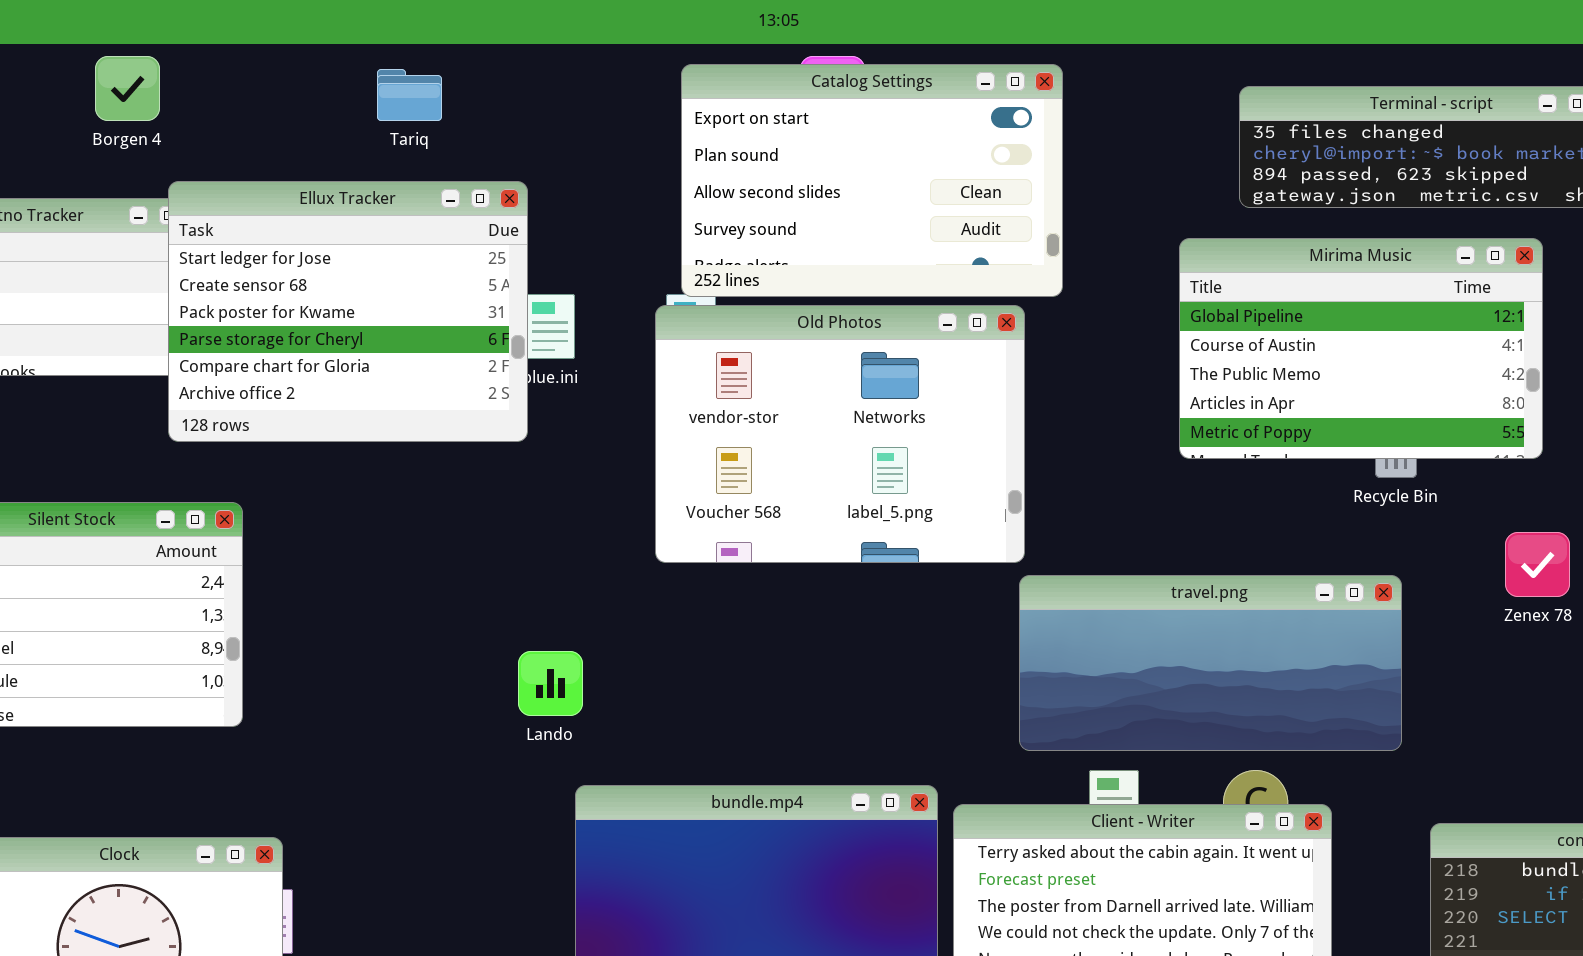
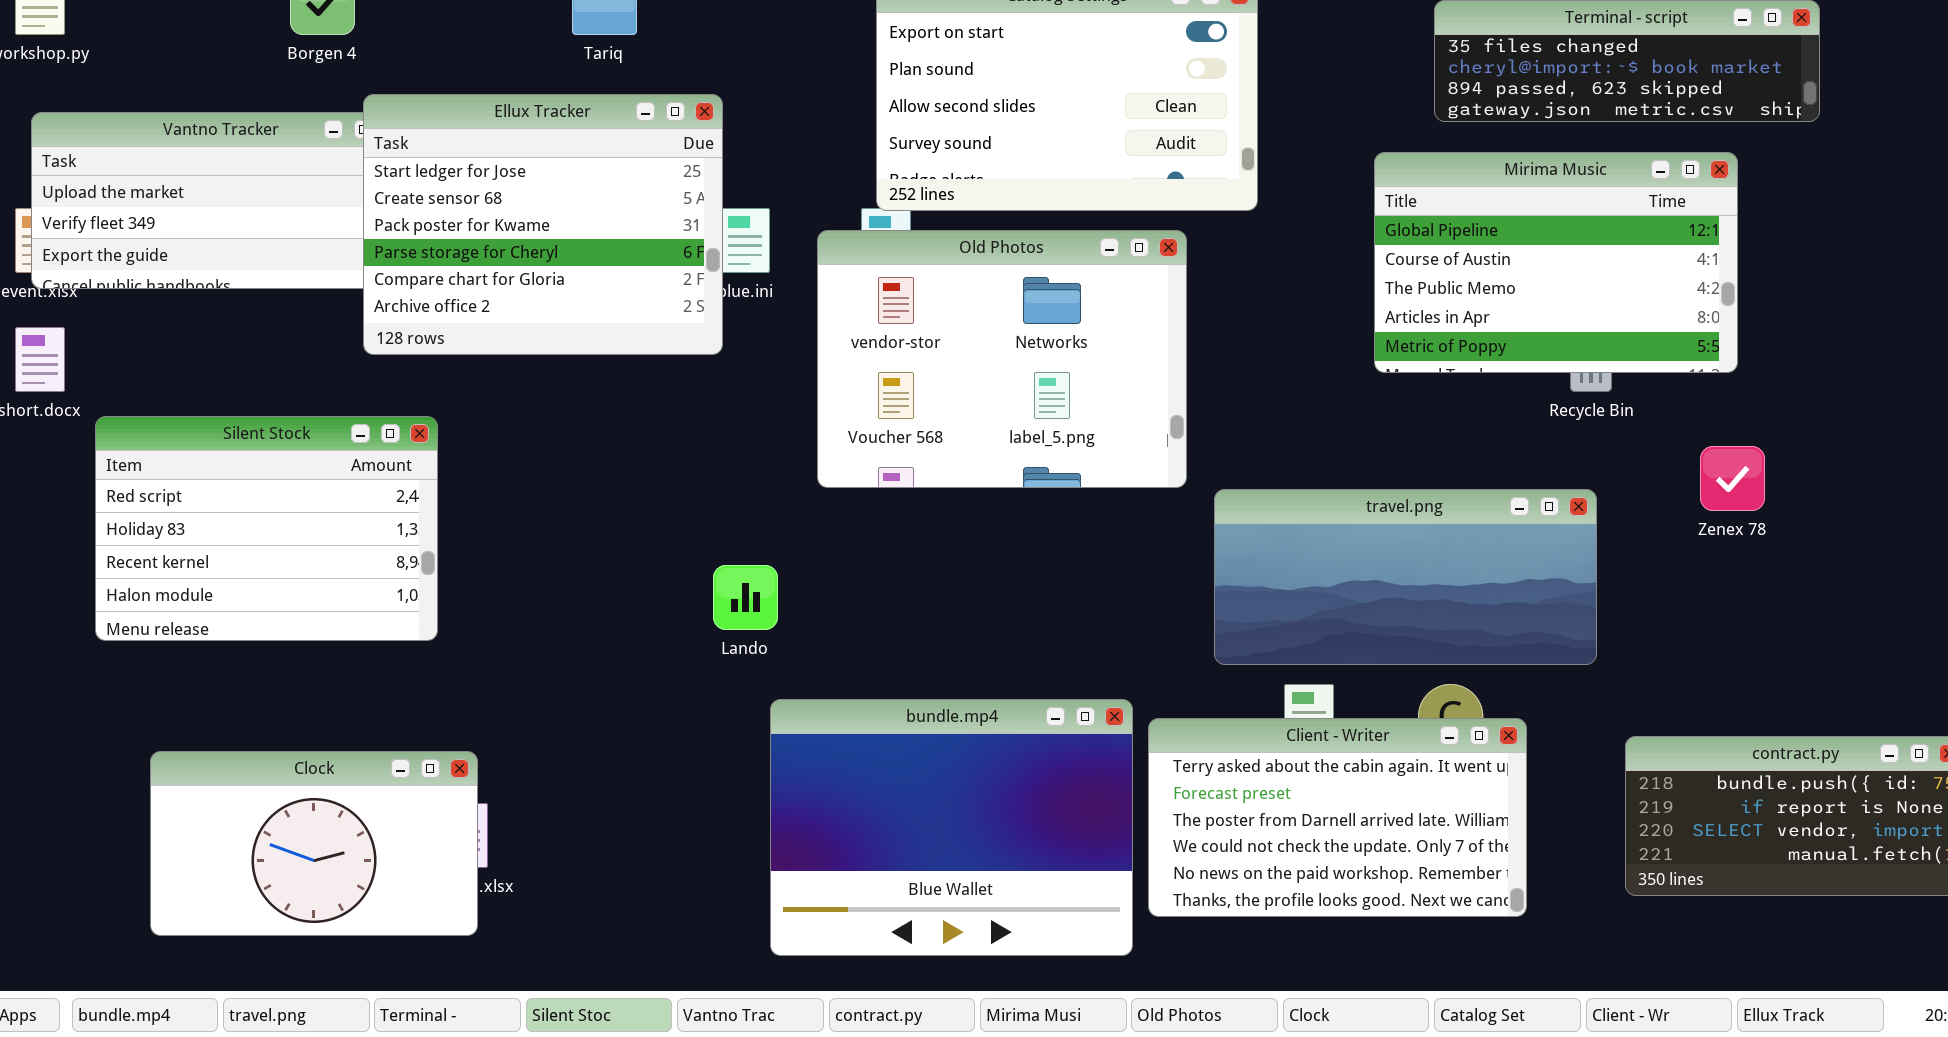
Old Photos: [655,305,1025,563] -> [817,230,1187,488], moved

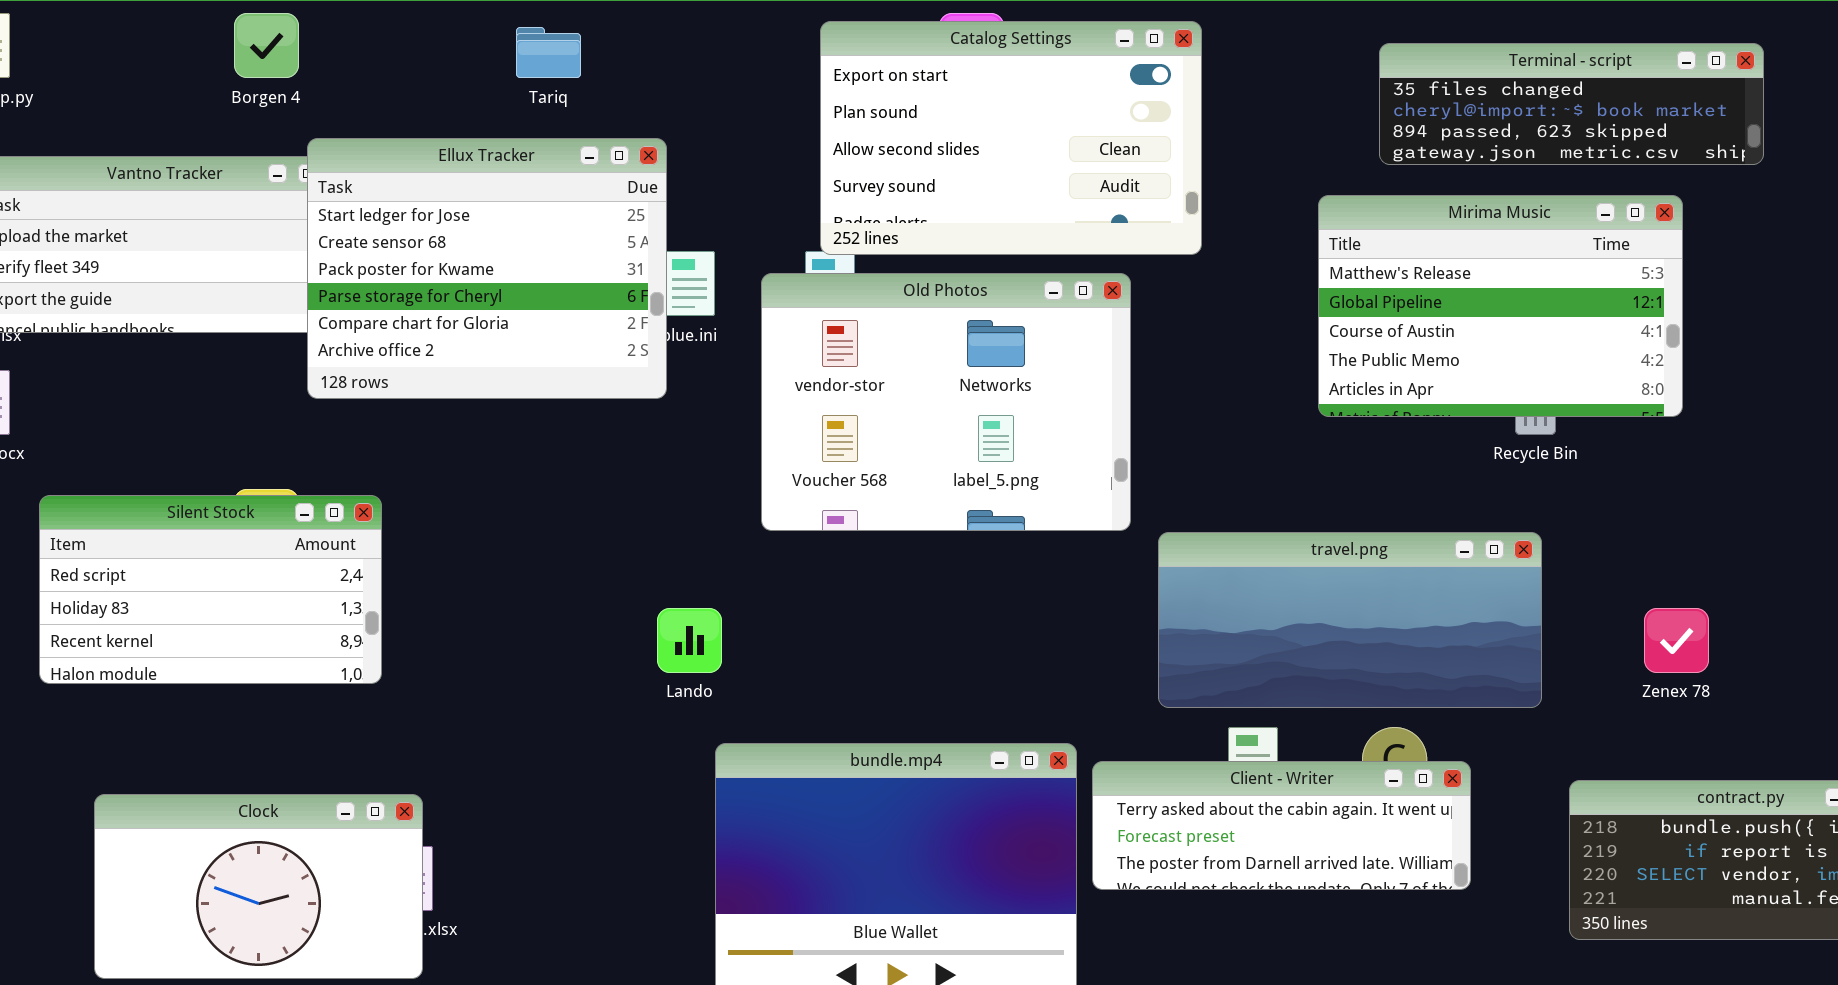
Mirima Music: [1374,152,1738,373] -> [1318,195,1683,417], scrolled up 1 row
Silent Stock: [95,416,438,641] -> [39,495,382,684], resized
Zenex 78: [1700,446,1765,511] -> [1644,608,1709,673], moved
Client - Writer: [1148,718,1527,917] -> [1092,761,1471,890], resized

